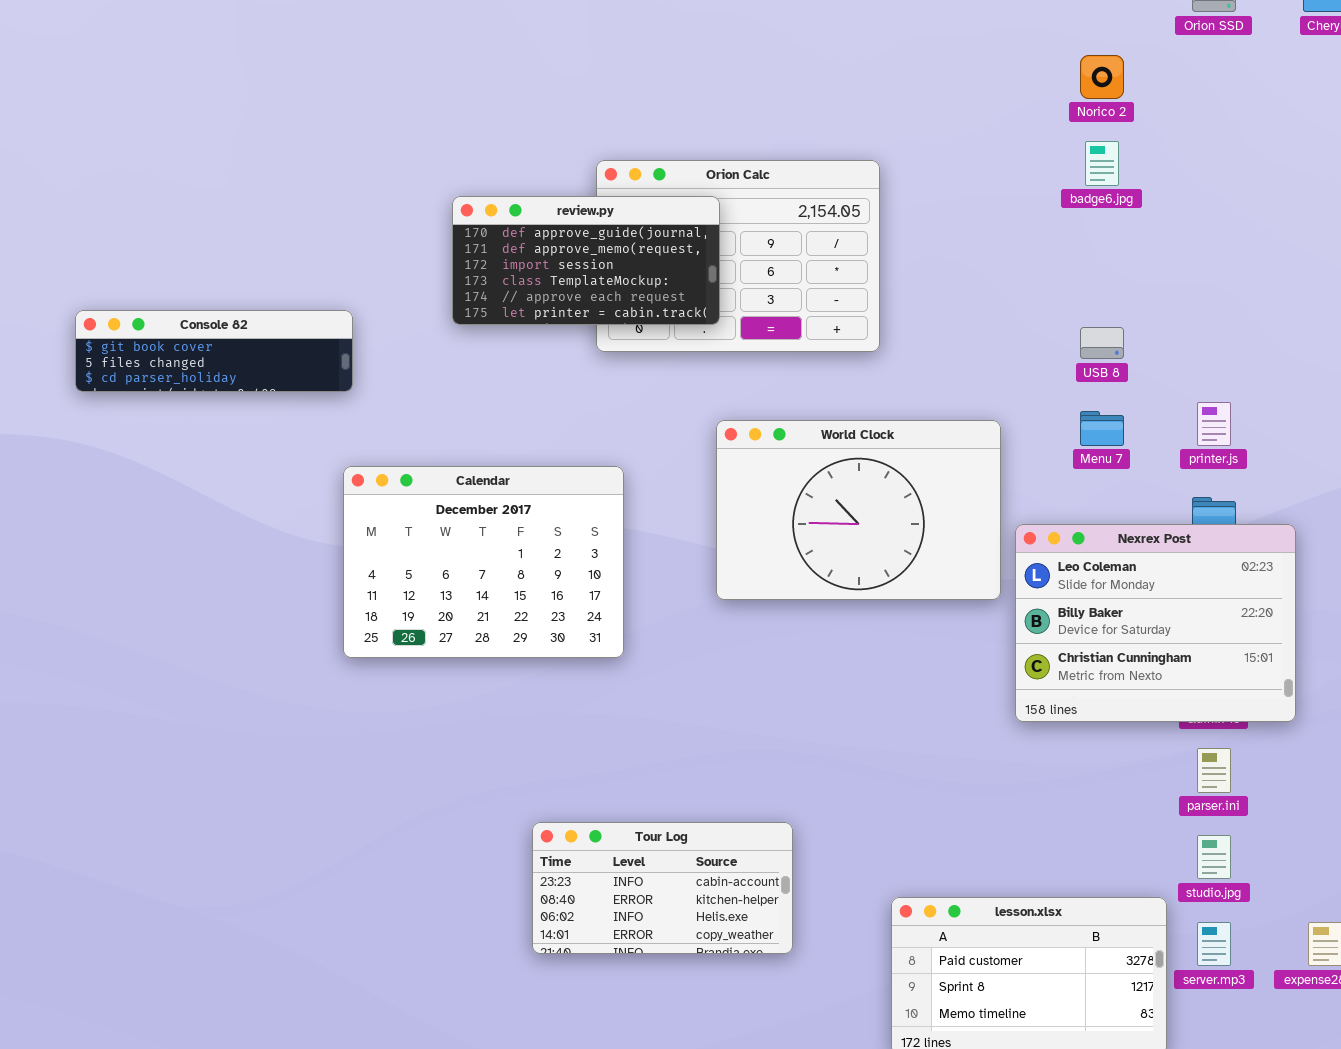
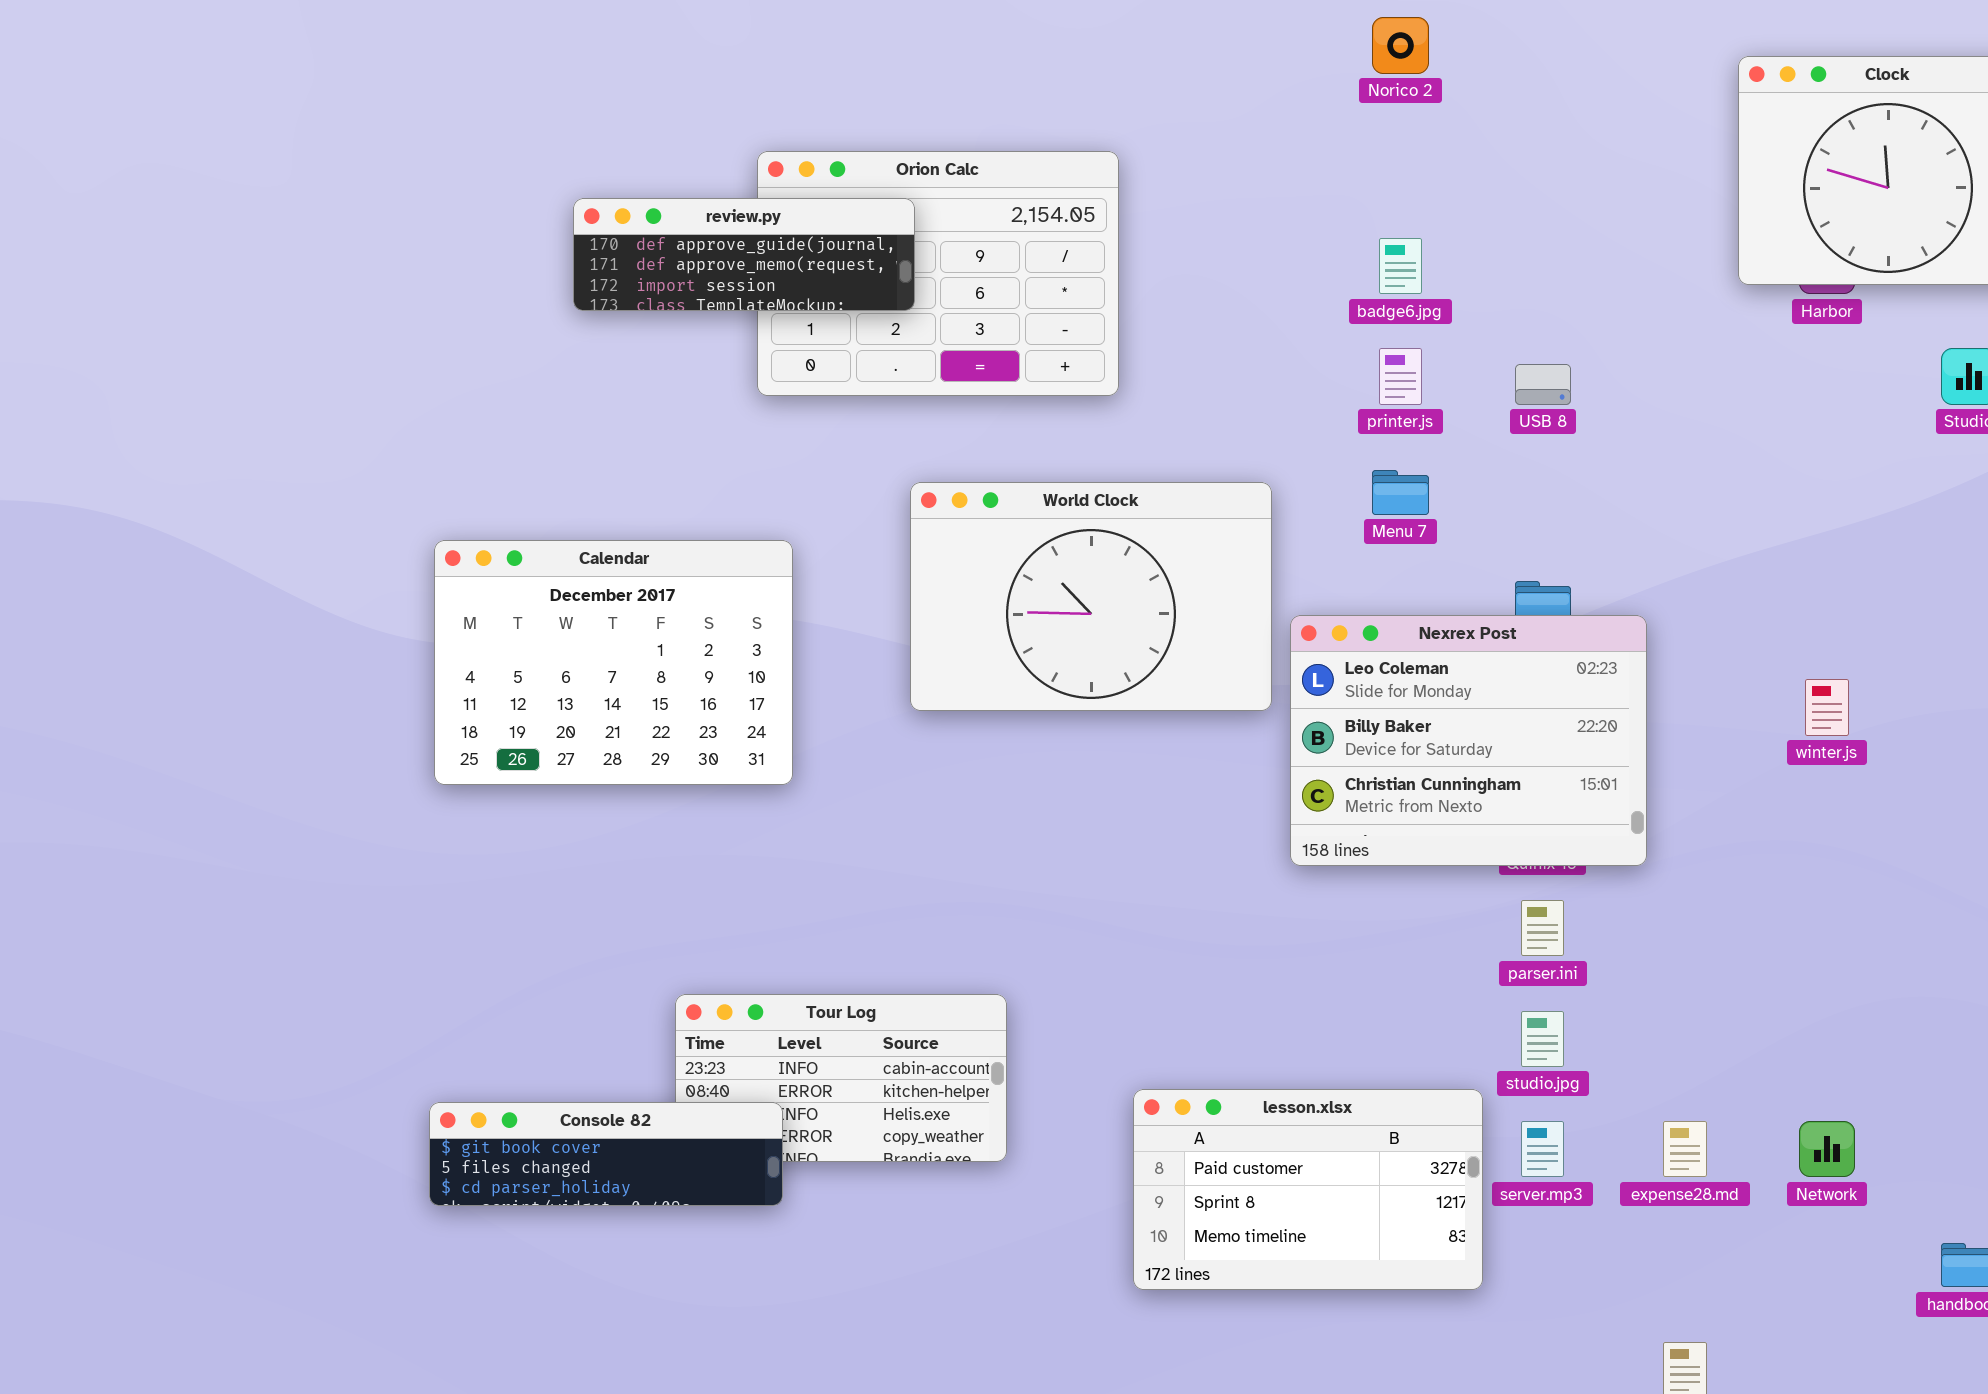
badge6.jpg: [1085,141,1119,186] -> [1379,238,1422,294], moved
review.py: [452,196,720,325] -> [573,198,915,311], resized
Console 82: [75,310,353,392] -> [429,1102,783,1206], moved
USB 8: [1080,327,1124,359] -> [1515,364,1571,405], moved
printer.js: [1197,402,1231,446] -> [1379,348,1422,405], moved

